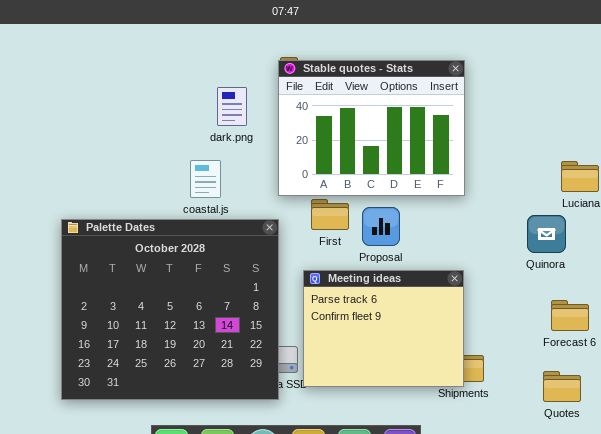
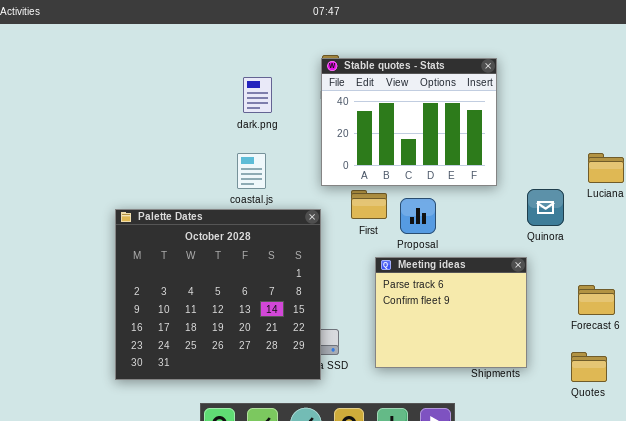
dark.png: [217,87,247,126] -> [243,77,272,113], moved
Quinora: [527,215,566,253] -> [527,189,564,226], moved
Meeting ideas: [303,270,464,387] -> [375,257,527,368], moved

